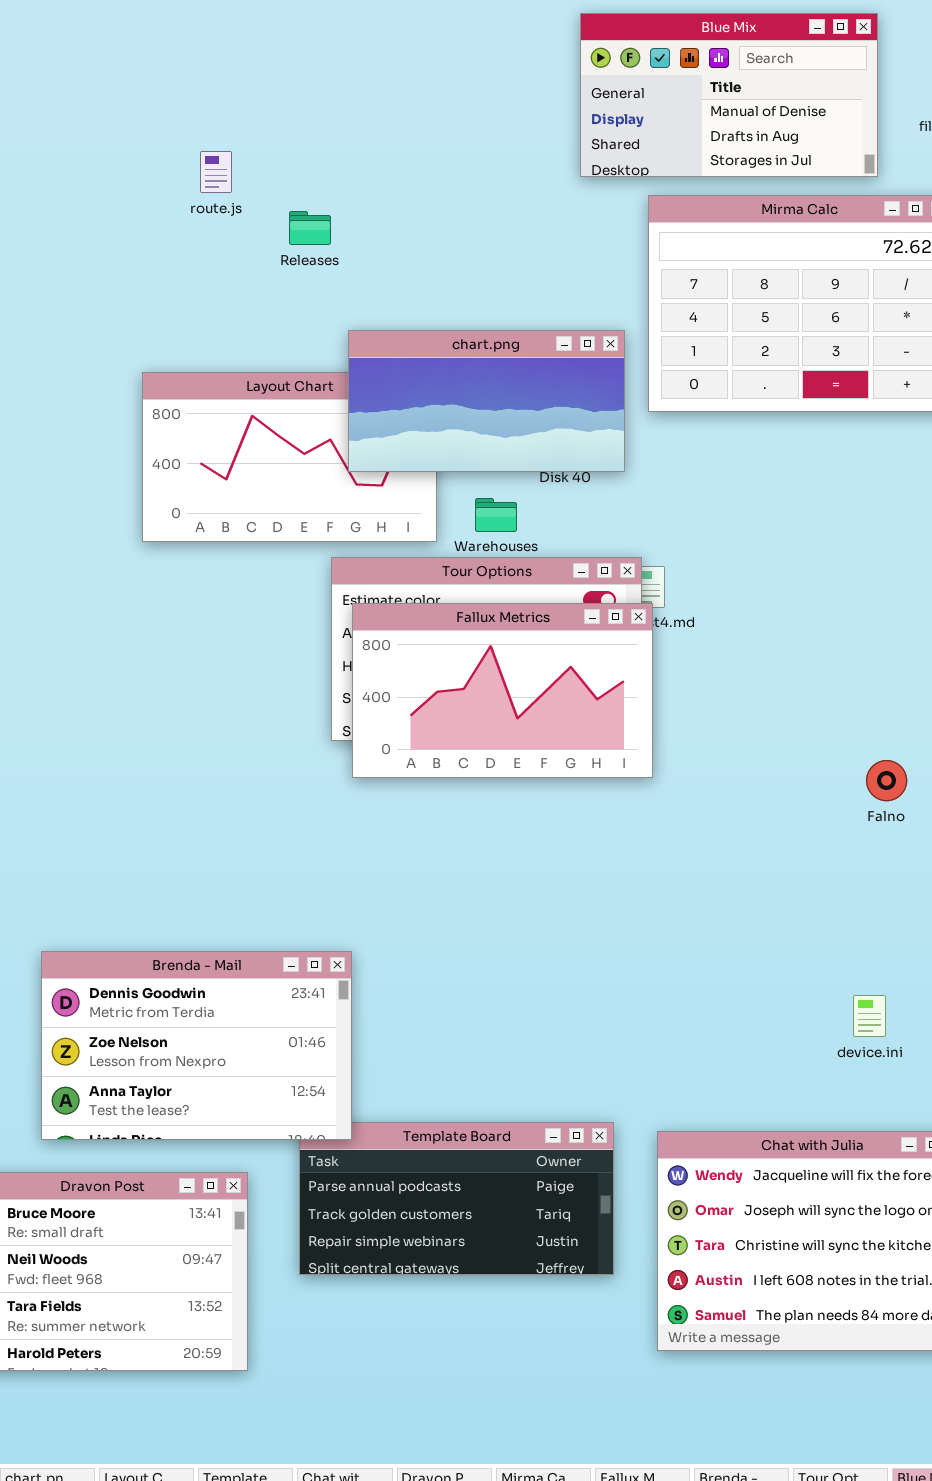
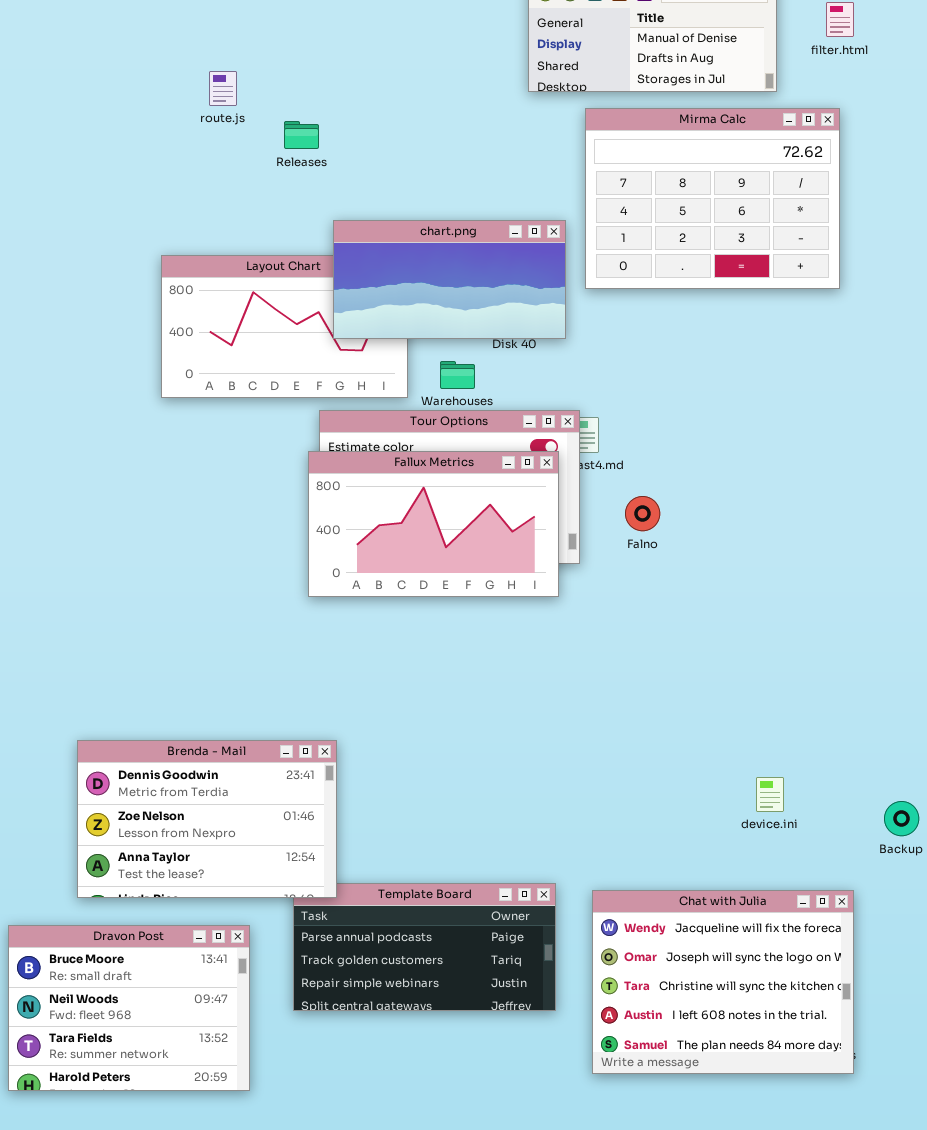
Fallux Metrics: [352,603,653,778] -> [308,451,559,597], moved
Falno: [866,760,907,801] -> [625,496,660,531], moved

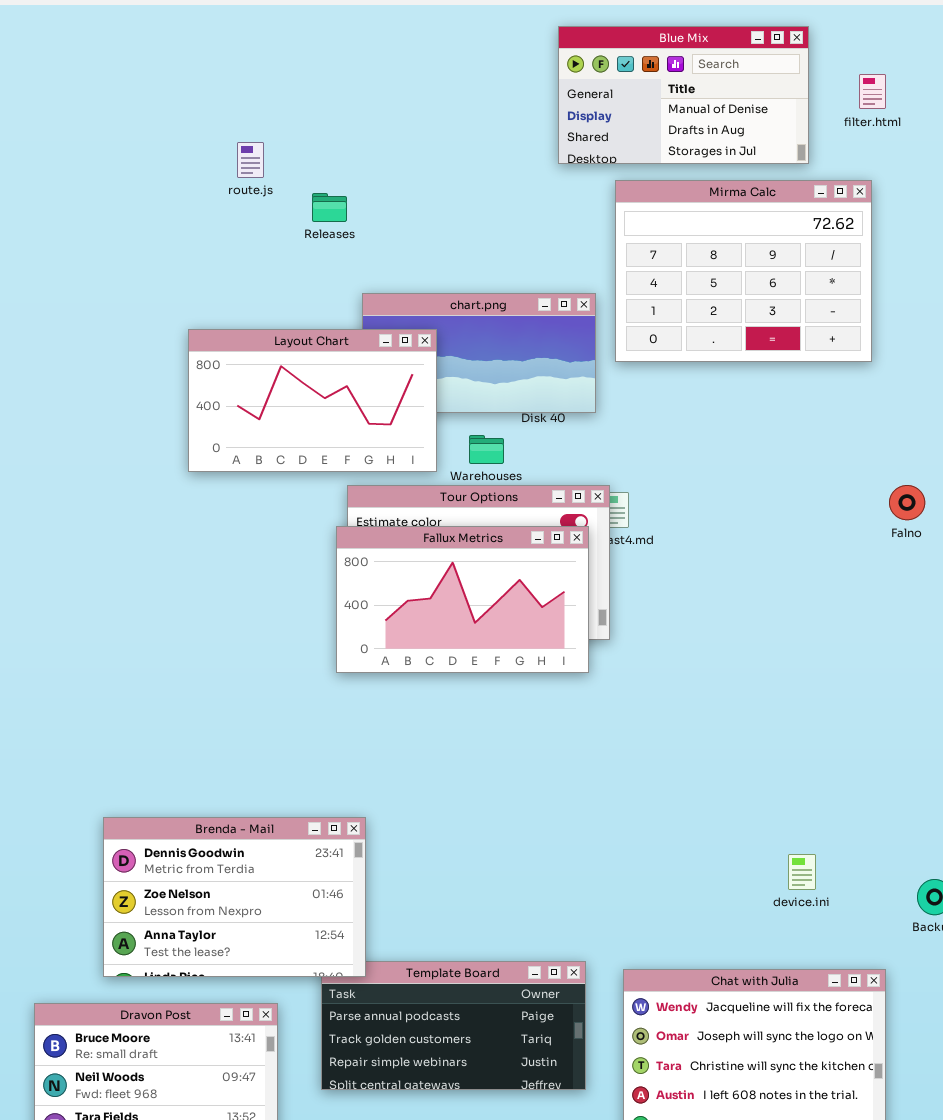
Layout Chart: [161,255,408,398] -> [188,329,437,472], raised
Falno: [625,496,660,531] -> [889,485,925,520], moved

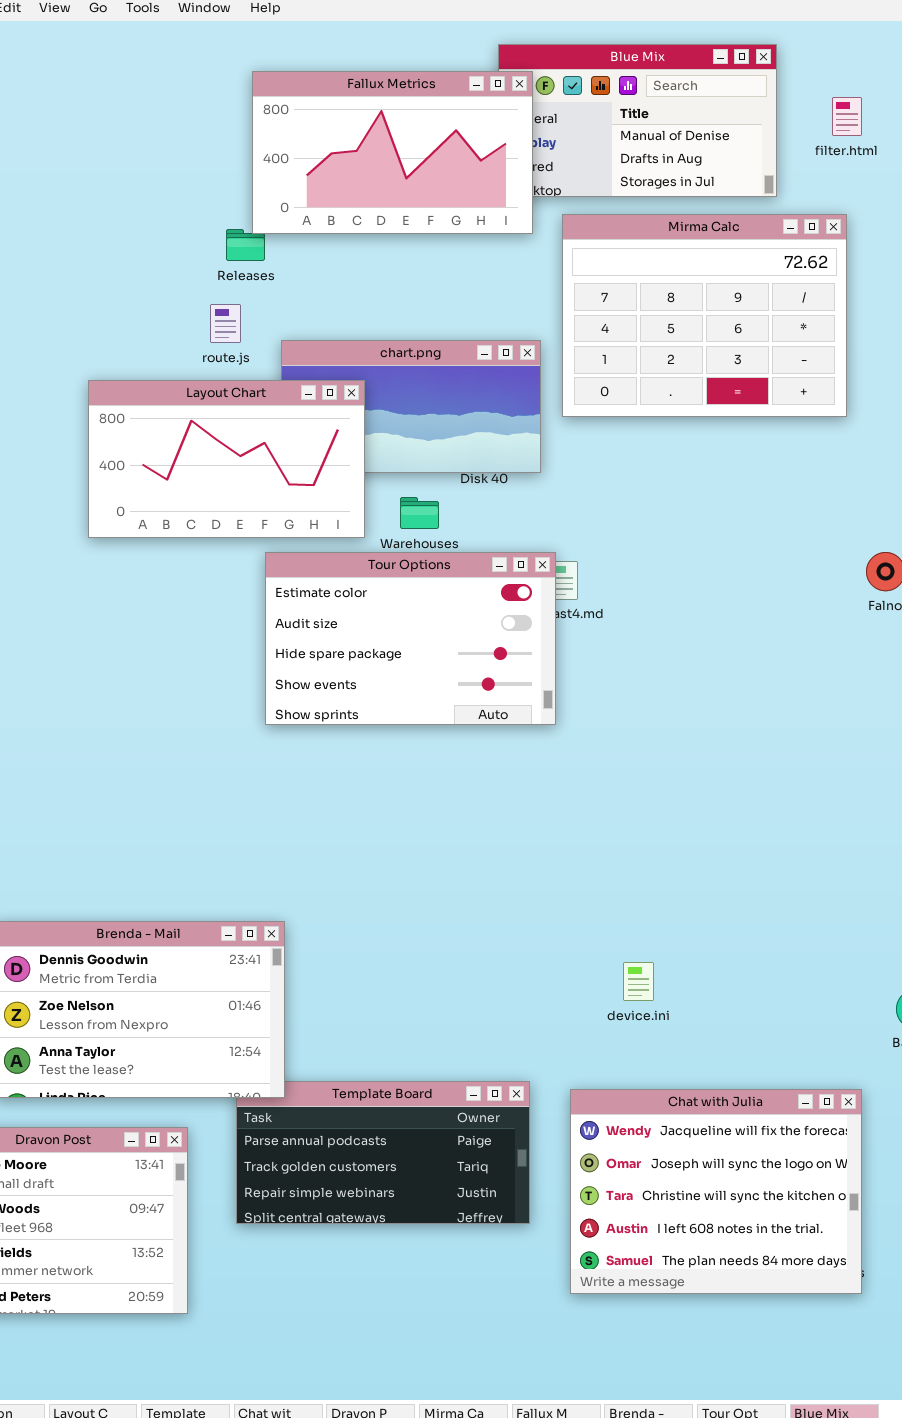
route.js: [237,142,264,178] -> [210,304,241,343], moved
Fallux Metrics: [336,526,589,673] -> [252,71,533,234], moved
device.ini: [788,854,816,890] -> [623,962,654,1001], moved

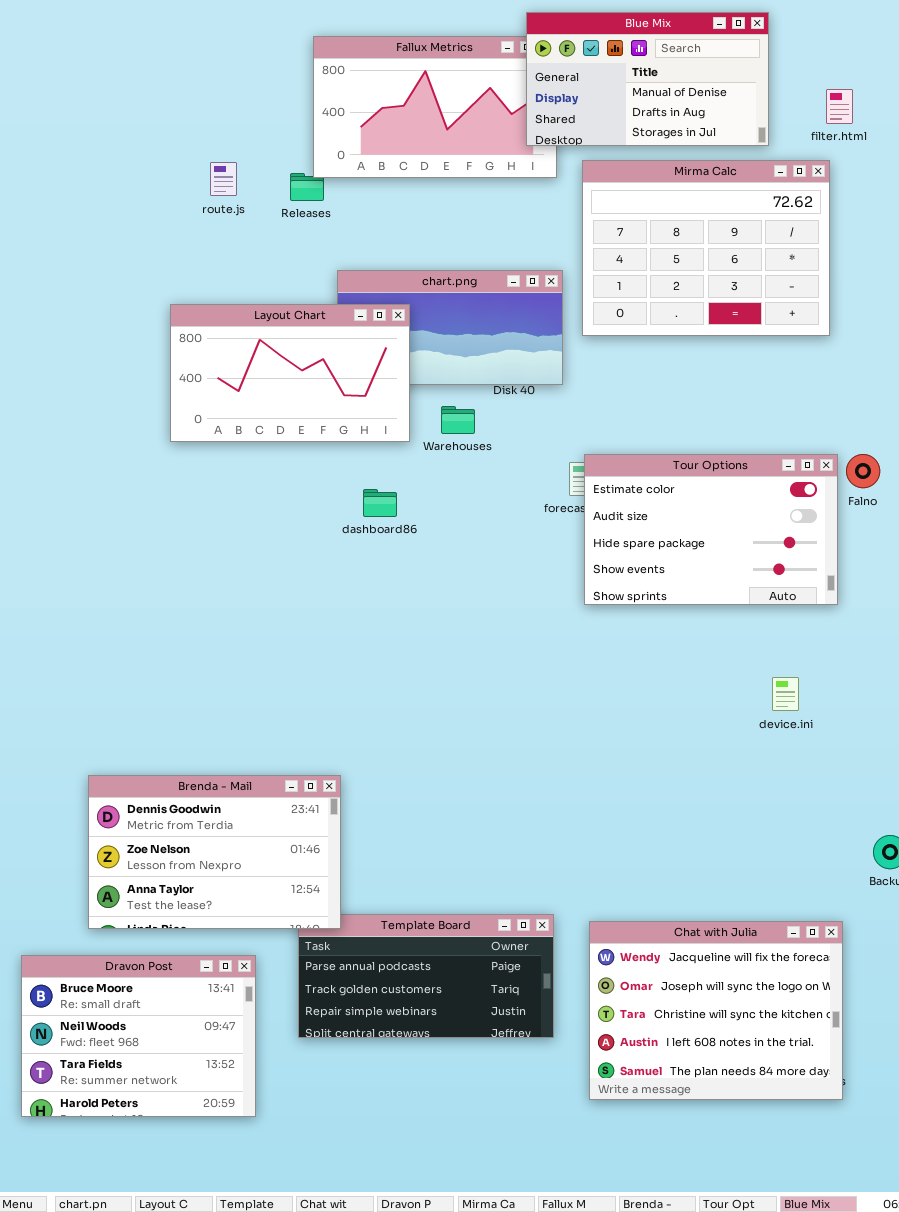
Blue Mix: [498,44,777,197] -> [526,12,769,146], raised
filter.html: [832,97,862,136] -> [826,89,853,124], moved
route.js: [210,304,241,343] -> [210,162,237,196], moved
Tour Options: [265,552,556,725] -> [584,454,838,605], moved
device.ini: [623,962,654,1001] -> [772,677,799,711], moved

